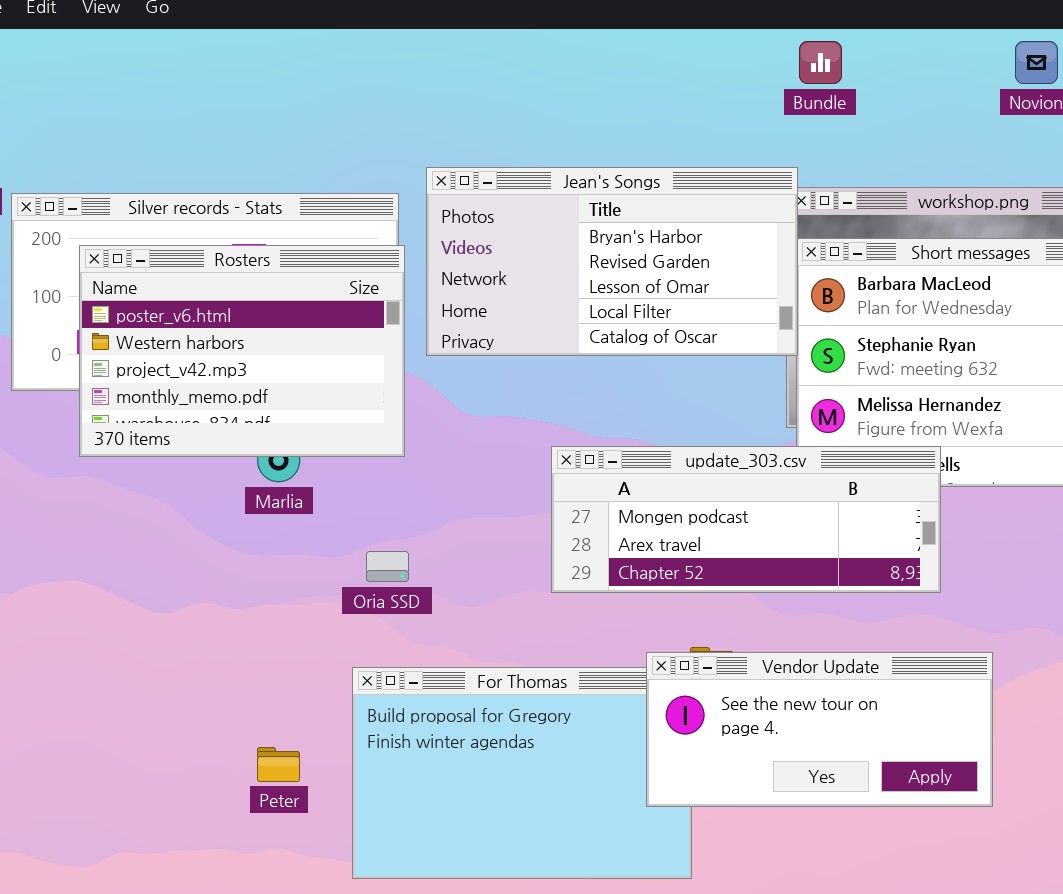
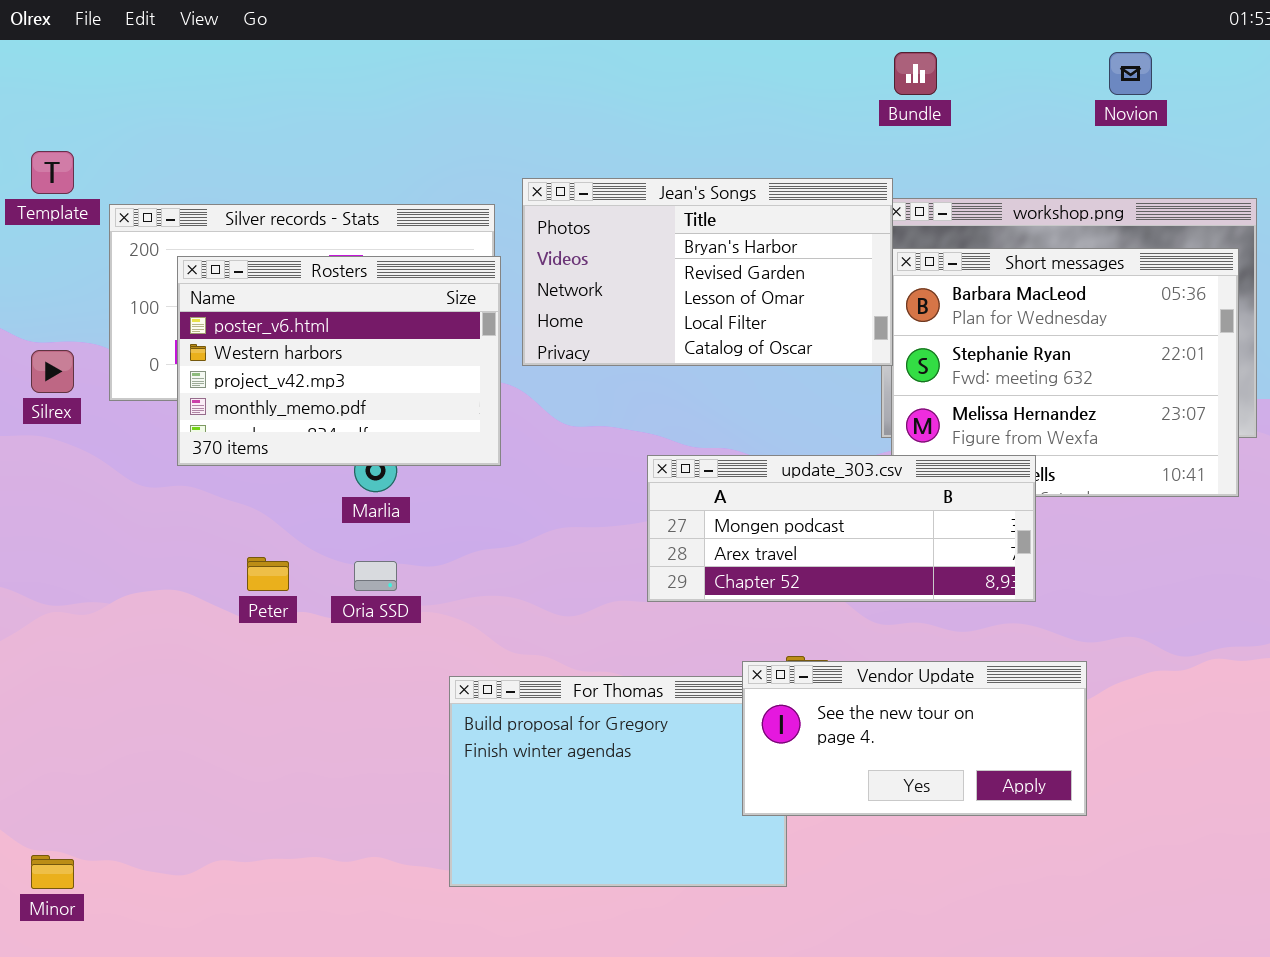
Oria SSD: [366,551,409,582] -> [354,561,397,591], moved
Peter: [257,747,300,782] -> [247,557,289,591], moved

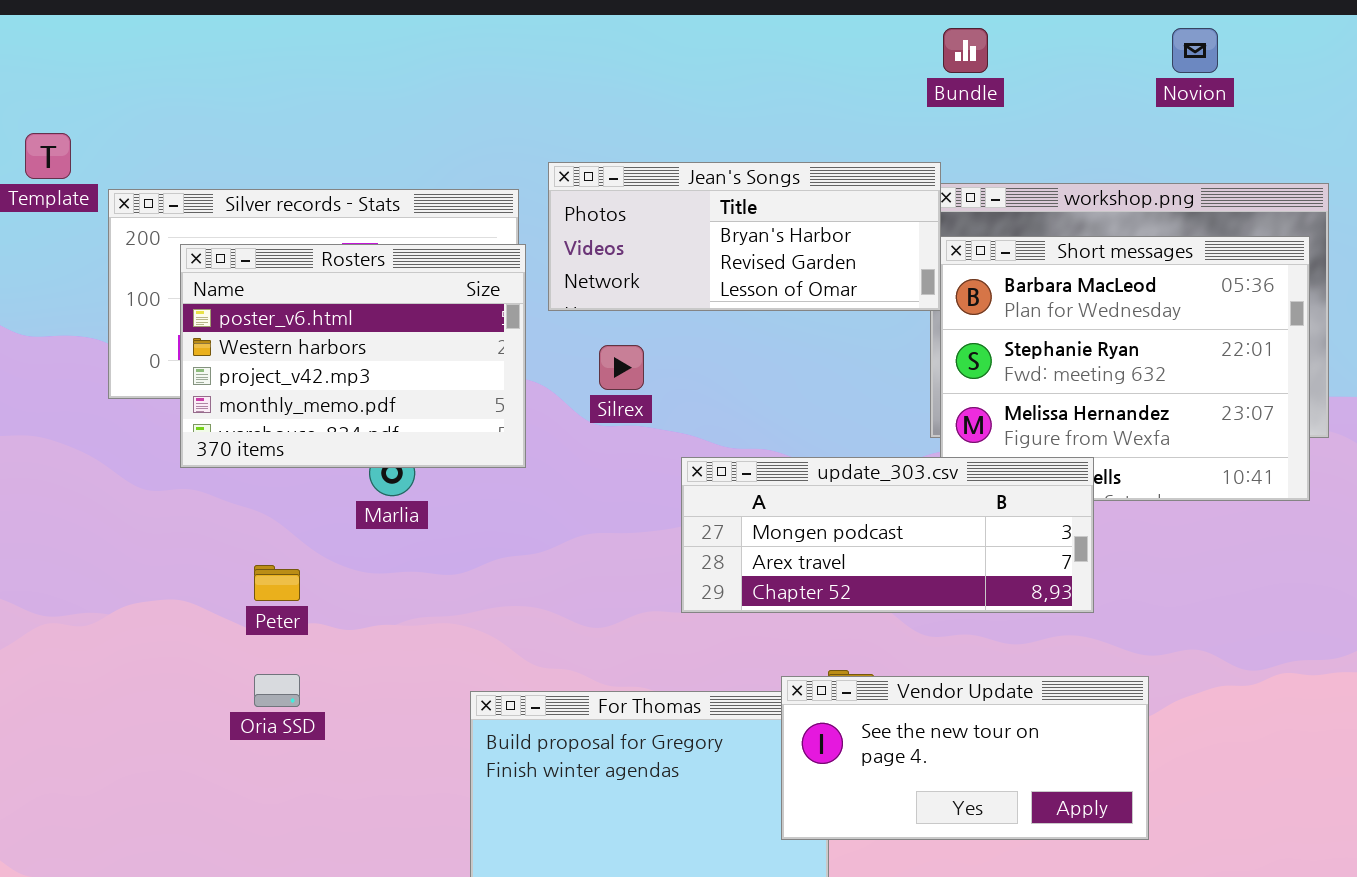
Jean's Songs: [522,178,893,366] -> [548,162,941,311], resized
Silrex: [31,350,74,393] -> [599,345,644,390], moved
Oria SSD: [354,561,397,591] -> [254,674,300,707], moved

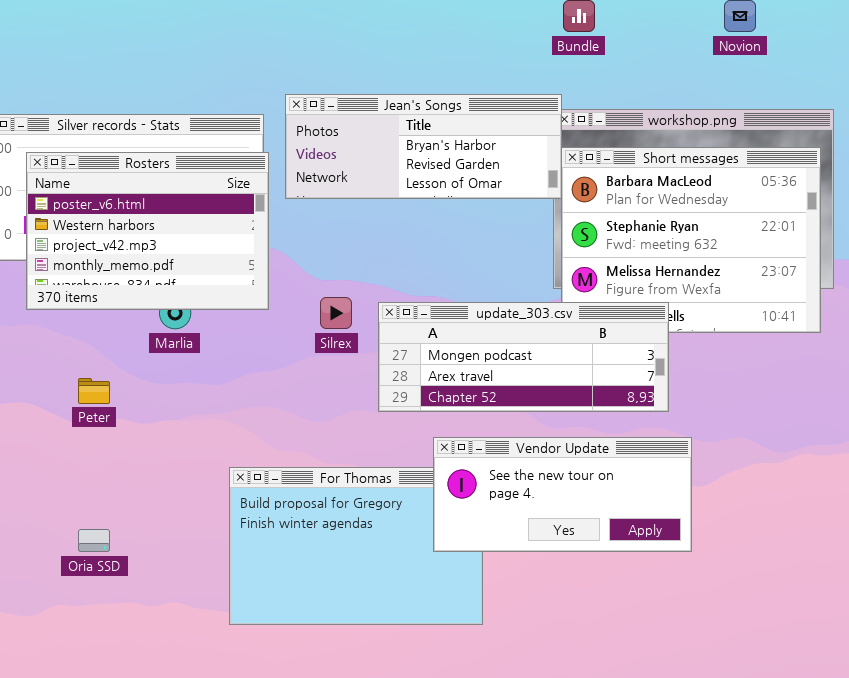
Silrex: [599,345,644,390] -> [320,297,352,329], moved
Oria SSD: [254,674,300,707] -> [78,529,110,552], moved
Vendor Update: [781,676,1149,840] -> [433,437,692,552], moved

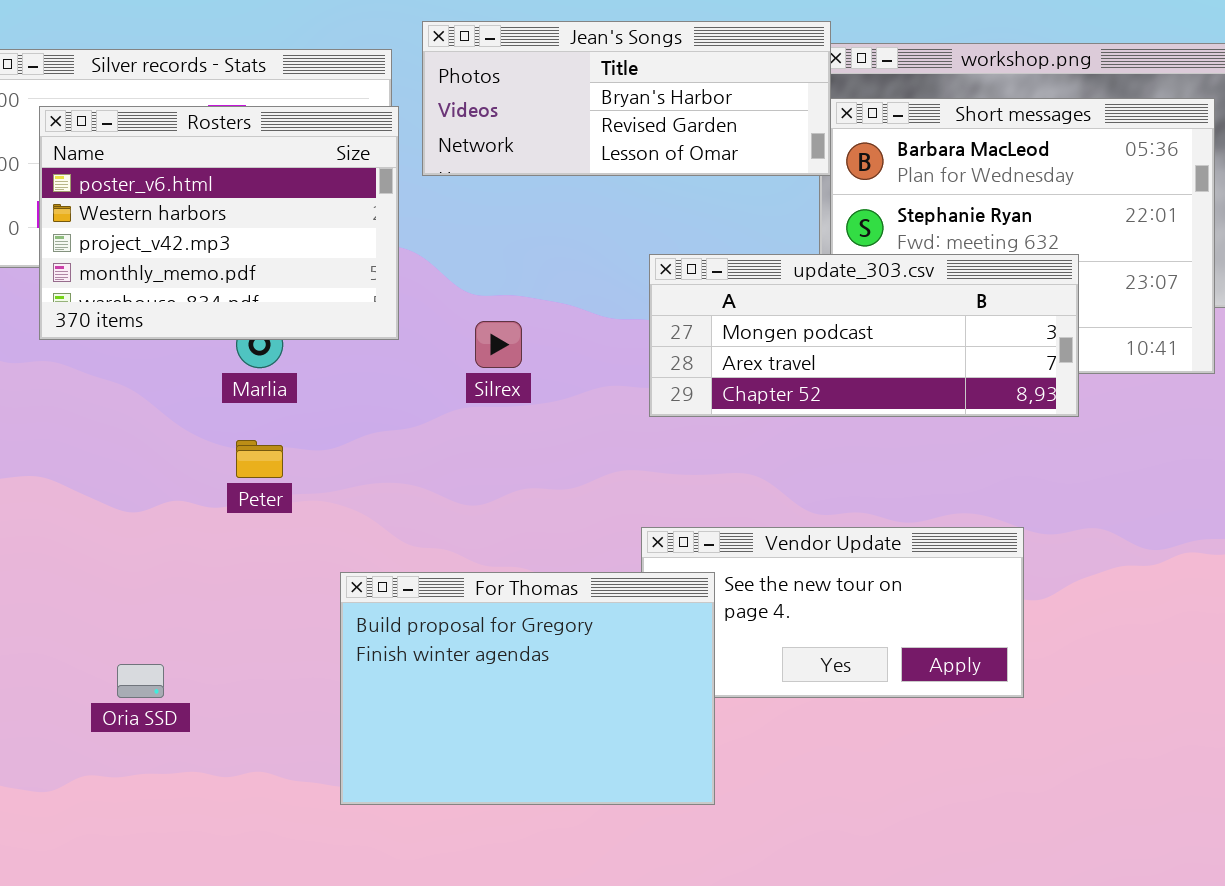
update_303.csv: [378,302,669,412] -> [649,254,1079,417], moved
Peter: [78,378,110,404] -> [236,440,283,478], moved
For Thomas: [229,467,483,625] -> [340,572,715,805], raised

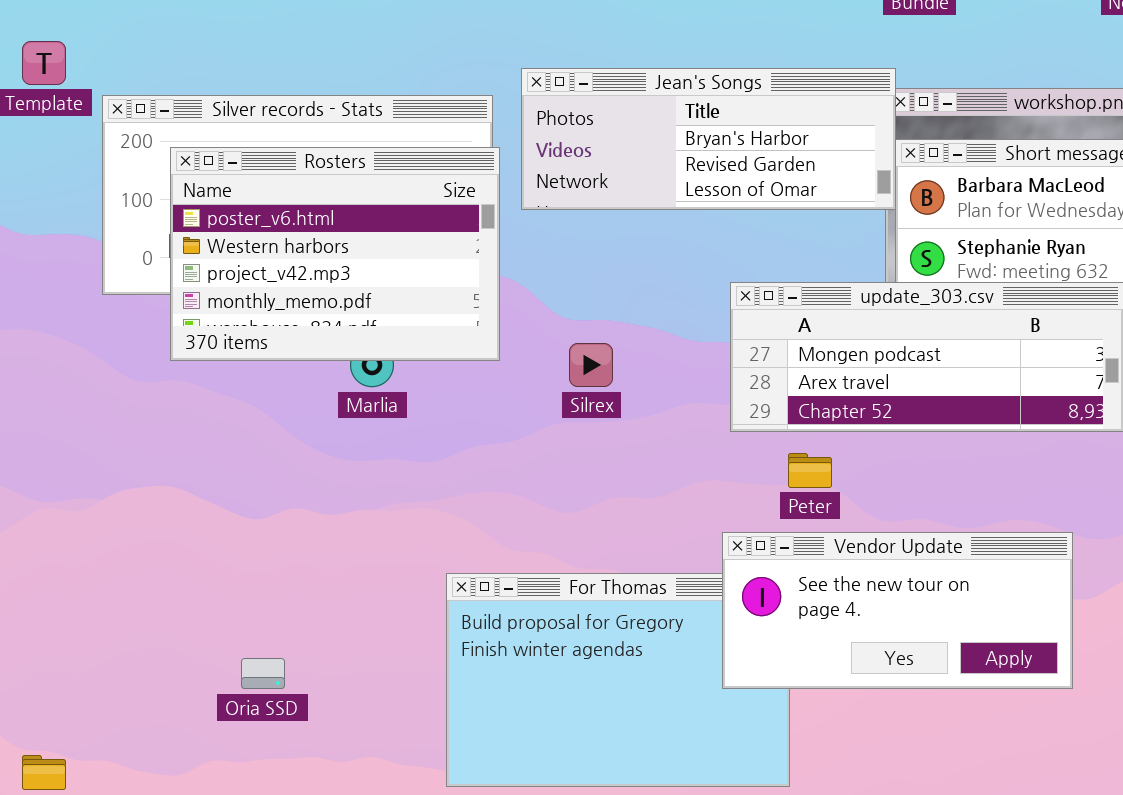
Peter: [236,440,283,478] -> [788,453,832,488], moved
Vendor Update: [641,527,1024,698] -> [722,532,1073,689], raised

